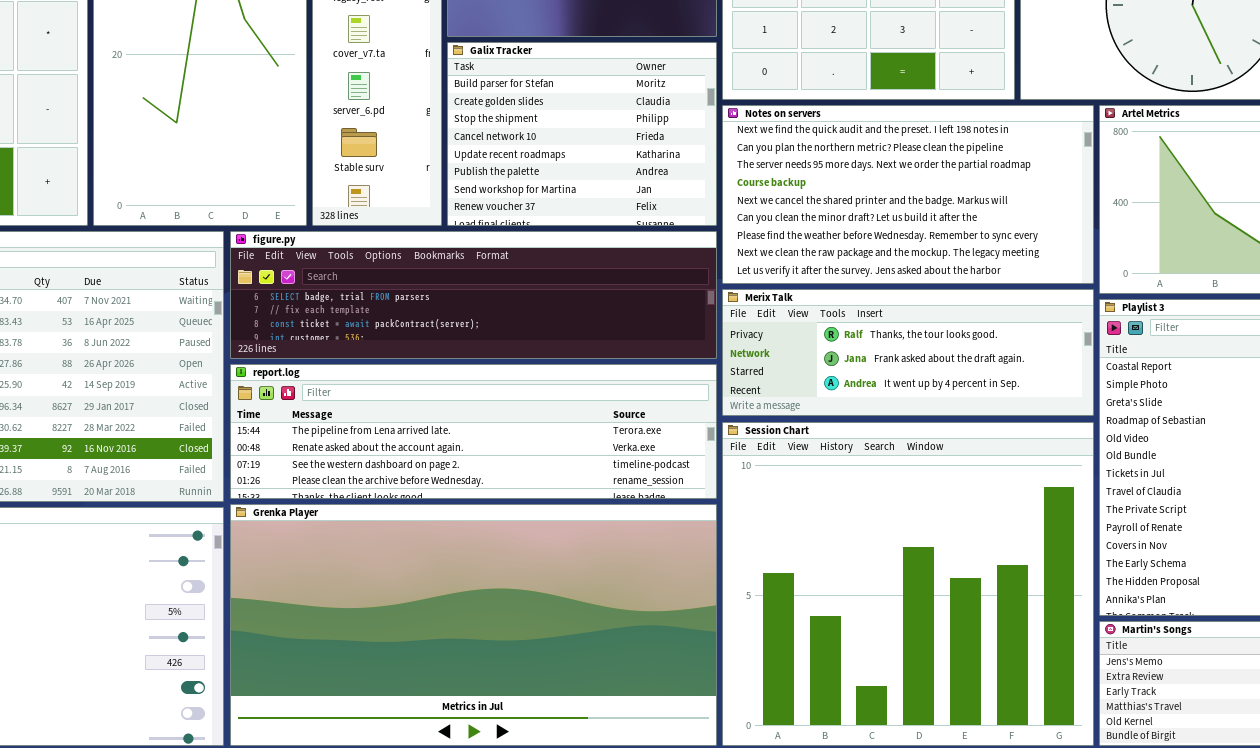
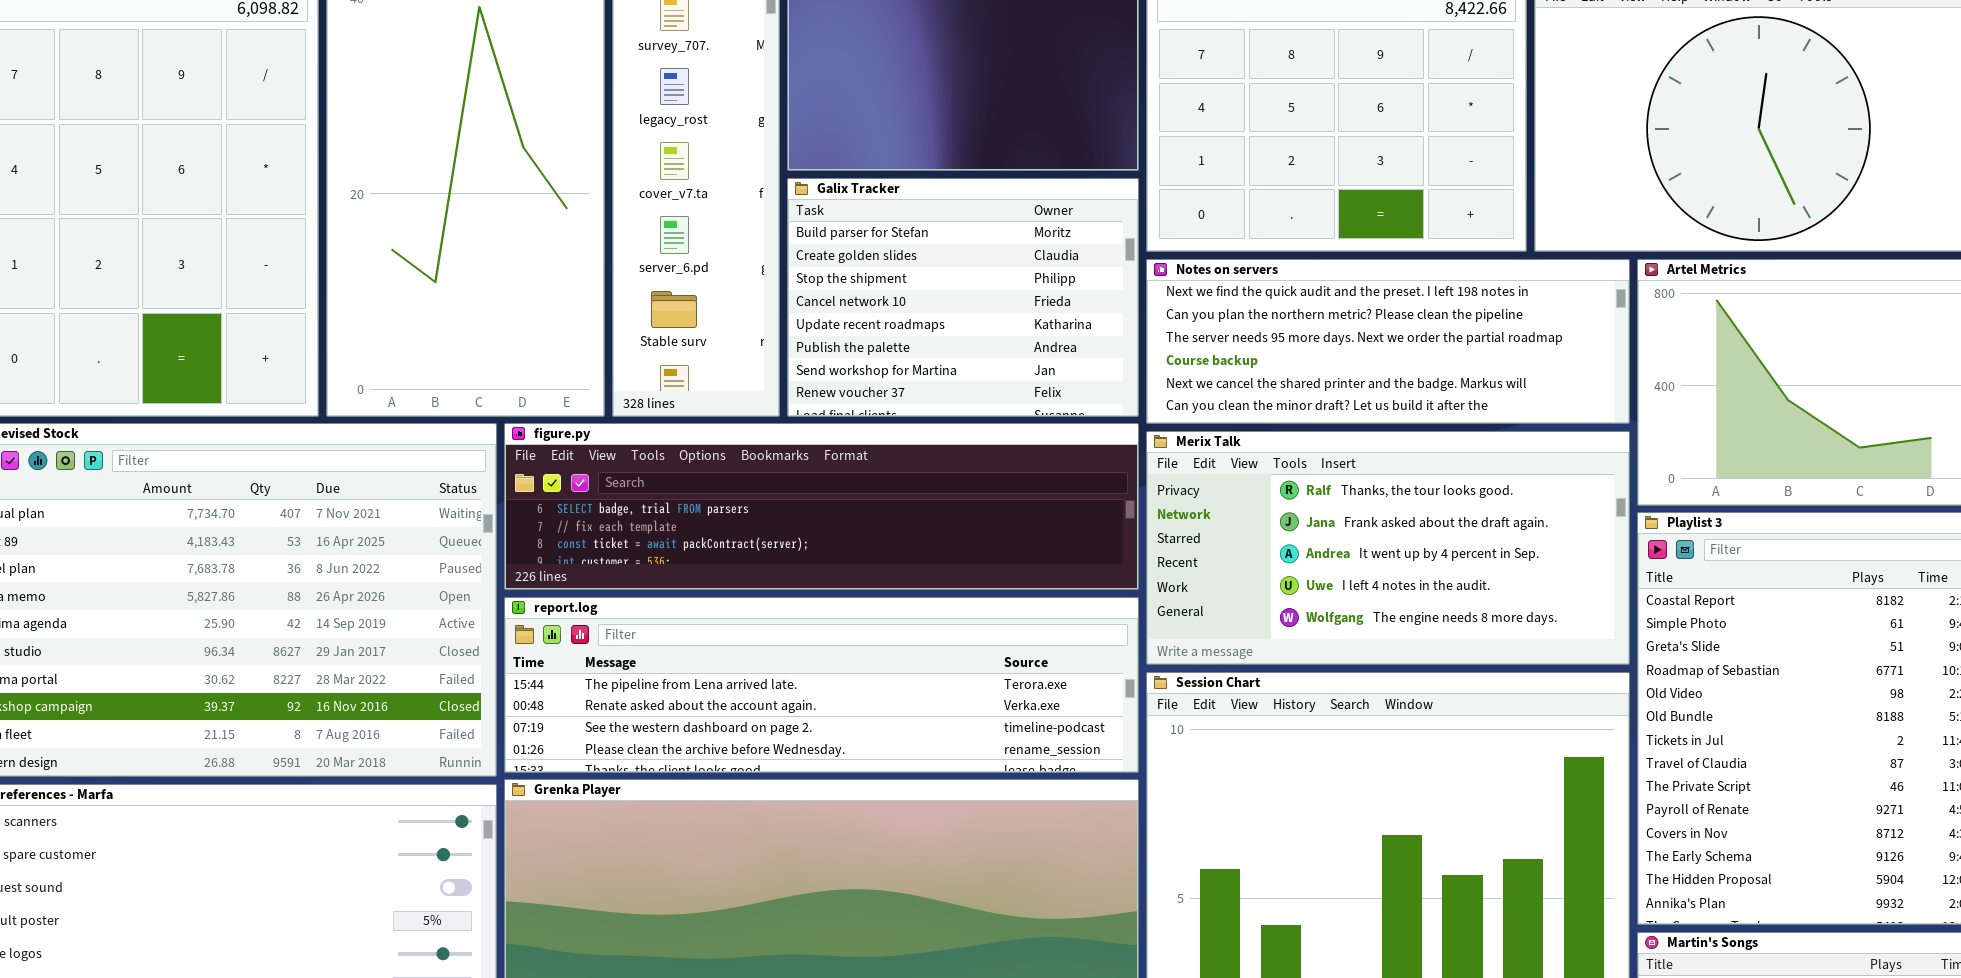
Notes on servers: [722,105,1094,284] -> [1146,259,1630,424], resized
Merix Talk: [722,289,1094,416] -> [1146,431,1630,665], resized

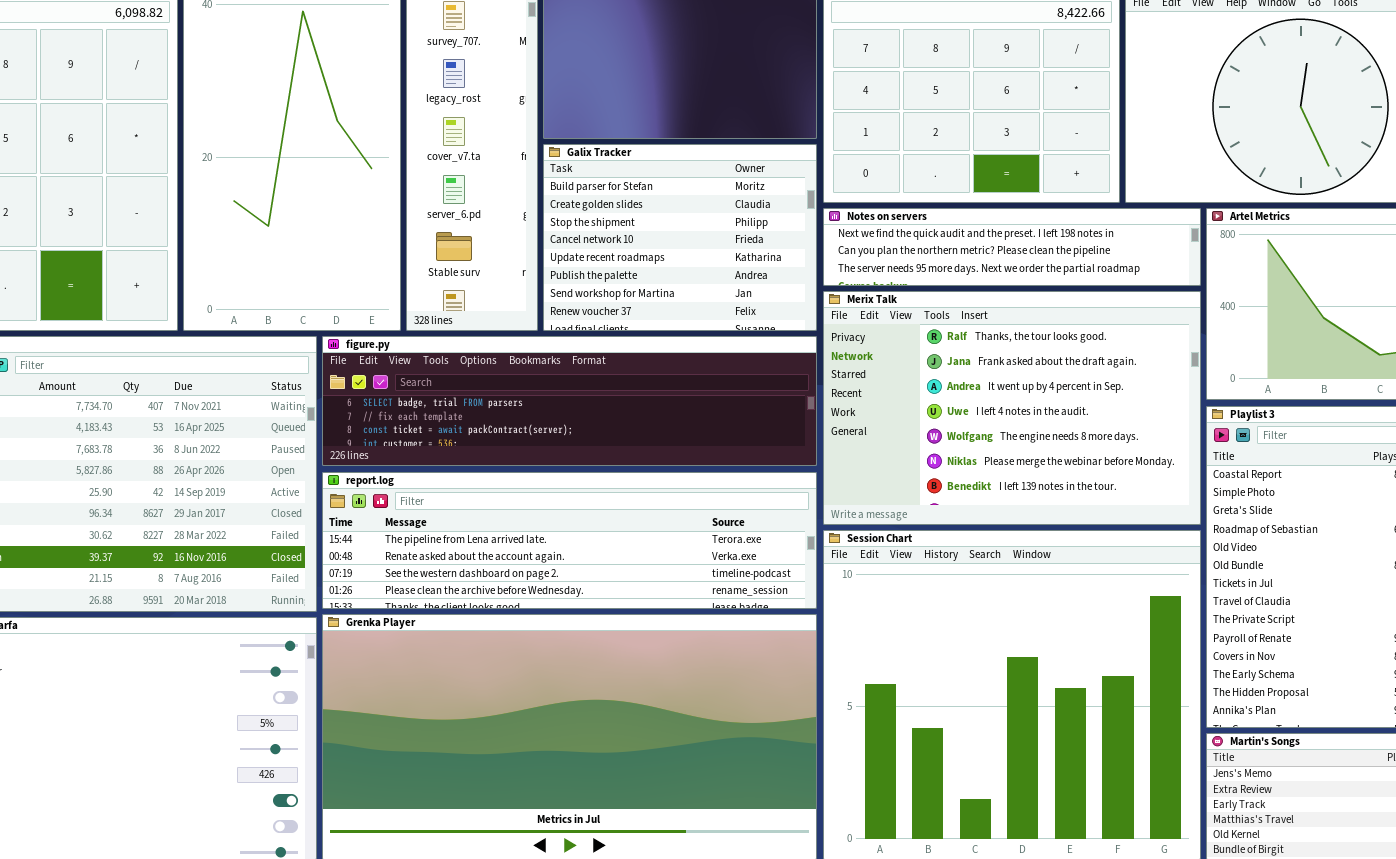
Notes on servers: [1146,259,1630,424] -> [823,208,1201,286], resized
Merix Talk: [1146,431,1630,665] -> [823,291,1201,525], resized

